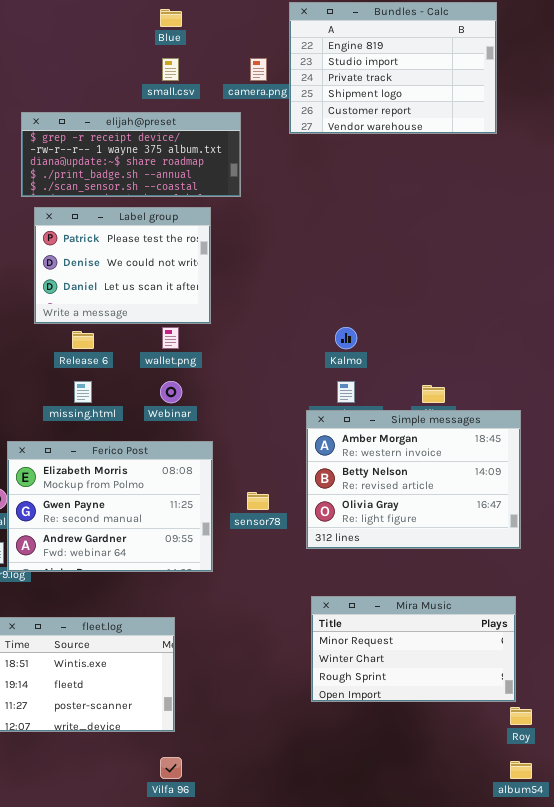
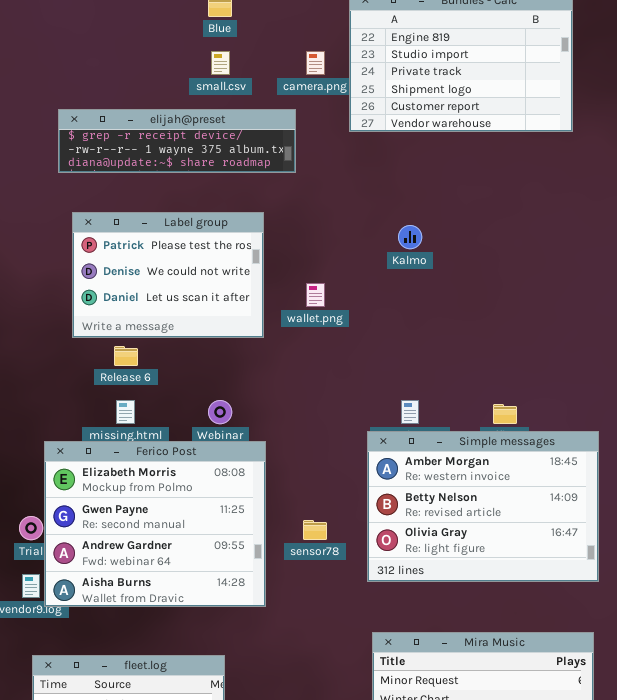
elijah@preset: [21,112,241,197] -> [58,109,296,173], resized
wallet.png: [162,327,179,349] -> [306,283,325,307], moved
Kalmo: [335,327,357,349] -> [398,225,422,249], moved
Ferico Post: [7,441,213,572] -> [44,441,266,607], resized

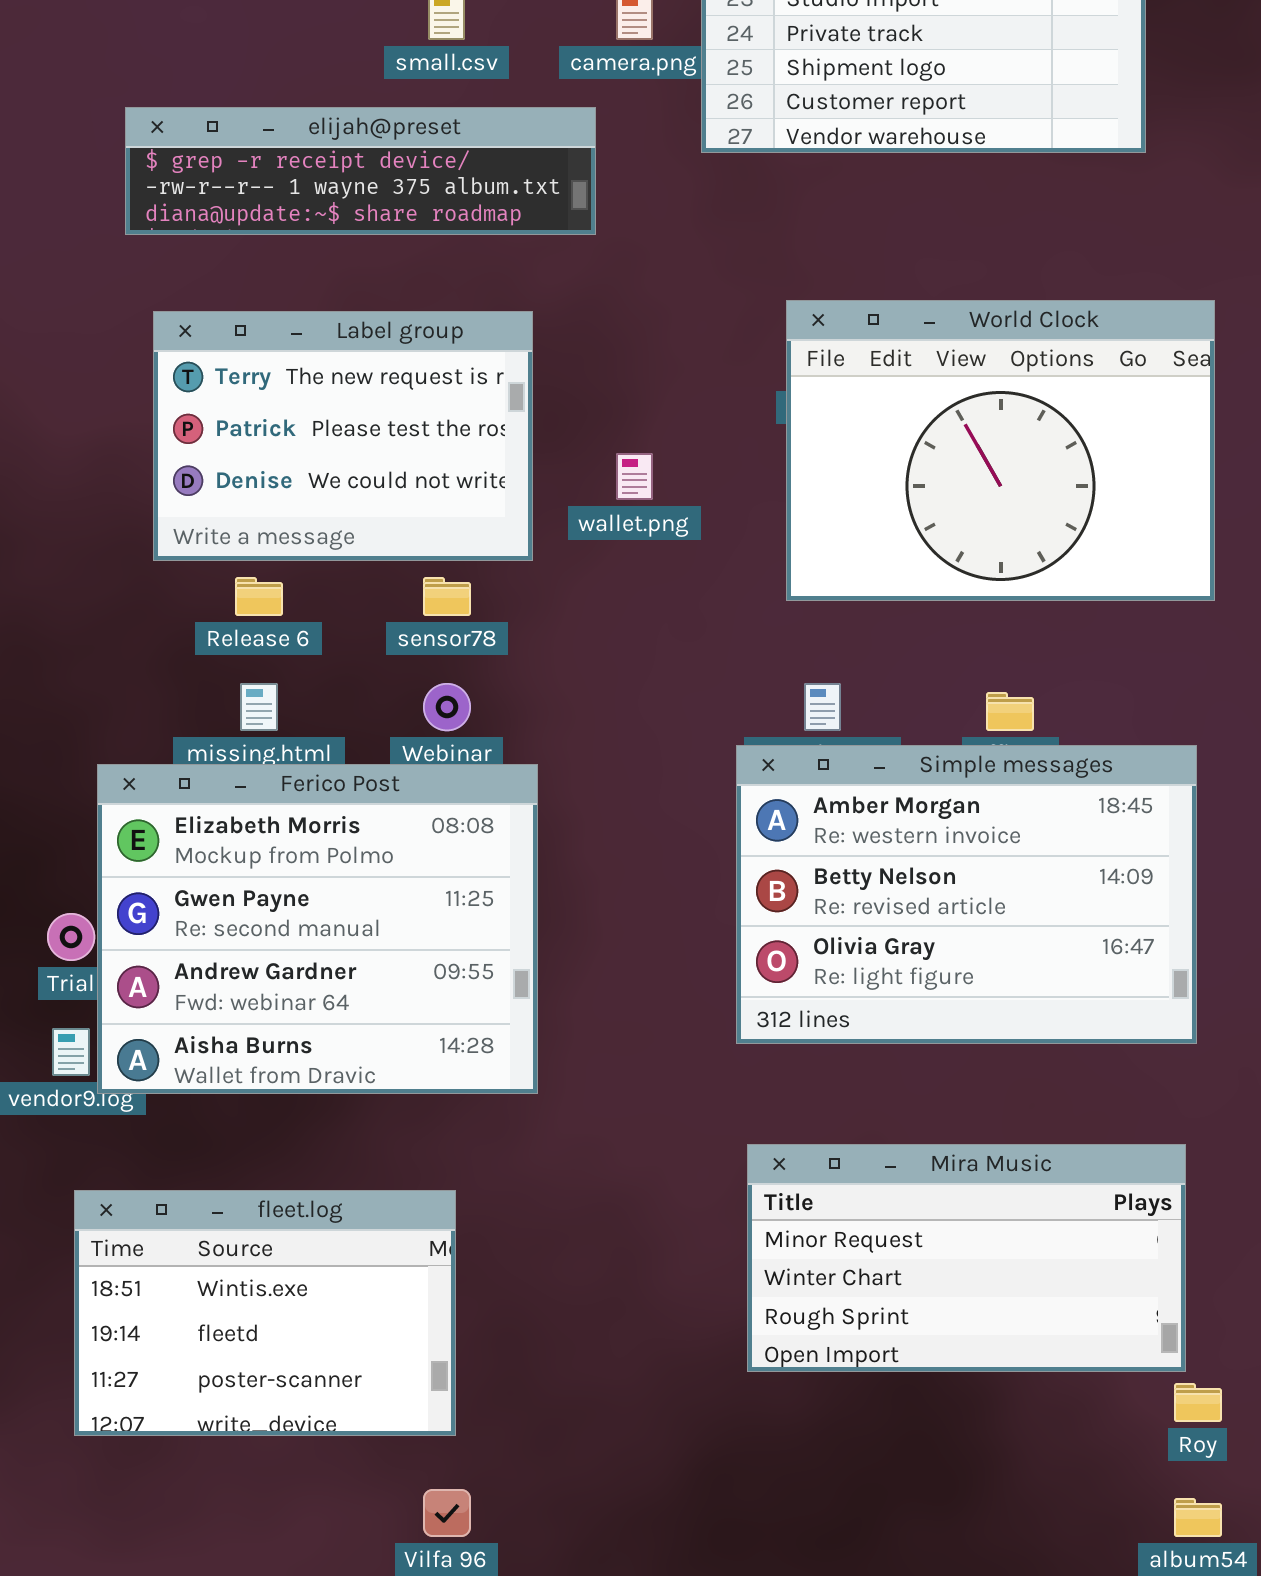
World Clock: none -> [786,300,1215,601], opened
Label group: [72,212,264,338] -> [153,311,533,561], scrolled up 1 row
sensor78: [303,520,327,540] -> [423,577,471,616], moved

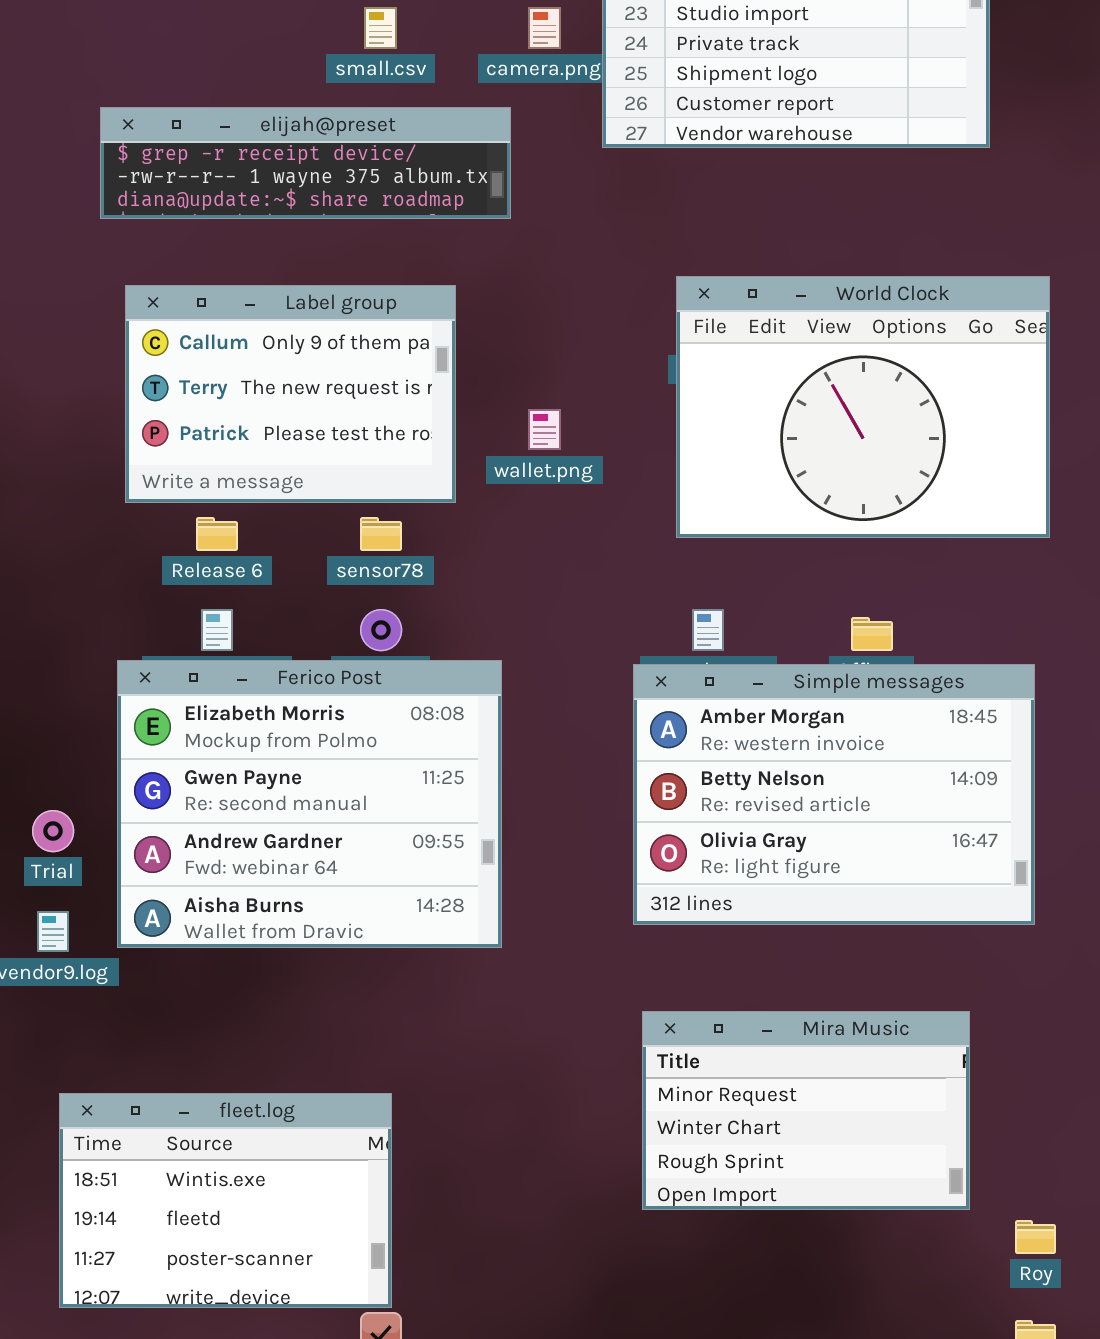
Label group: [153,311,533,561] -> [125,285,456,503], scrolled up 1 row
Ferico Post: [97,764,538,1094] -> [117,660,502,948], moved
Mira Music: [747,1144,1186,1372] -> [642,1011,970,1210], resized
fleet.log: [74,1190,456,1436] -> [59,1093,392,1308], moved

